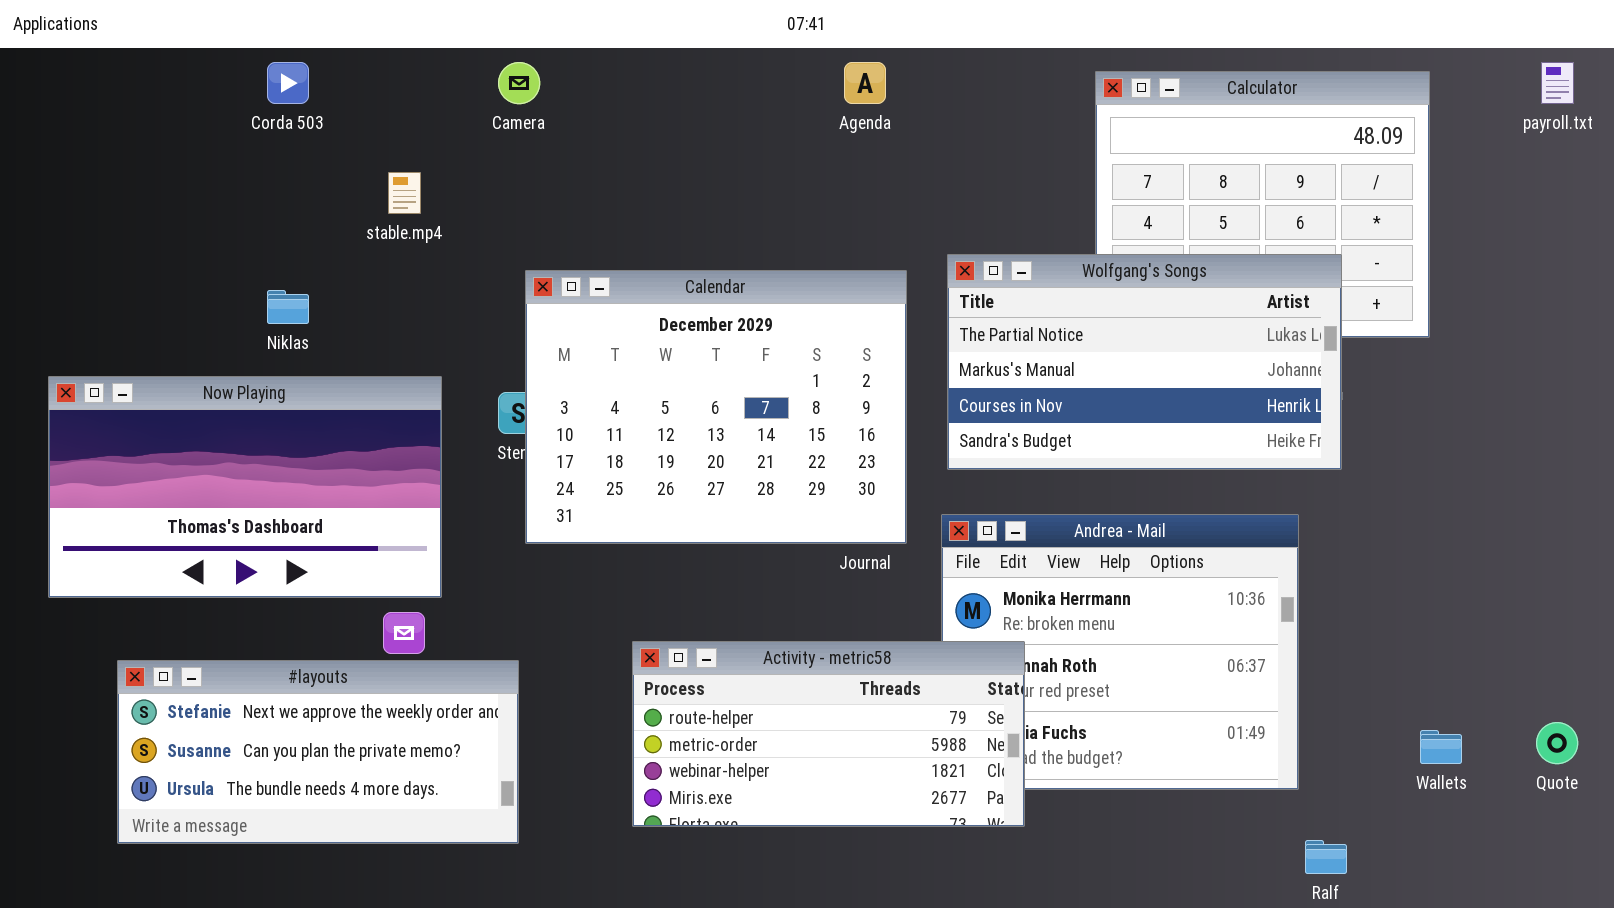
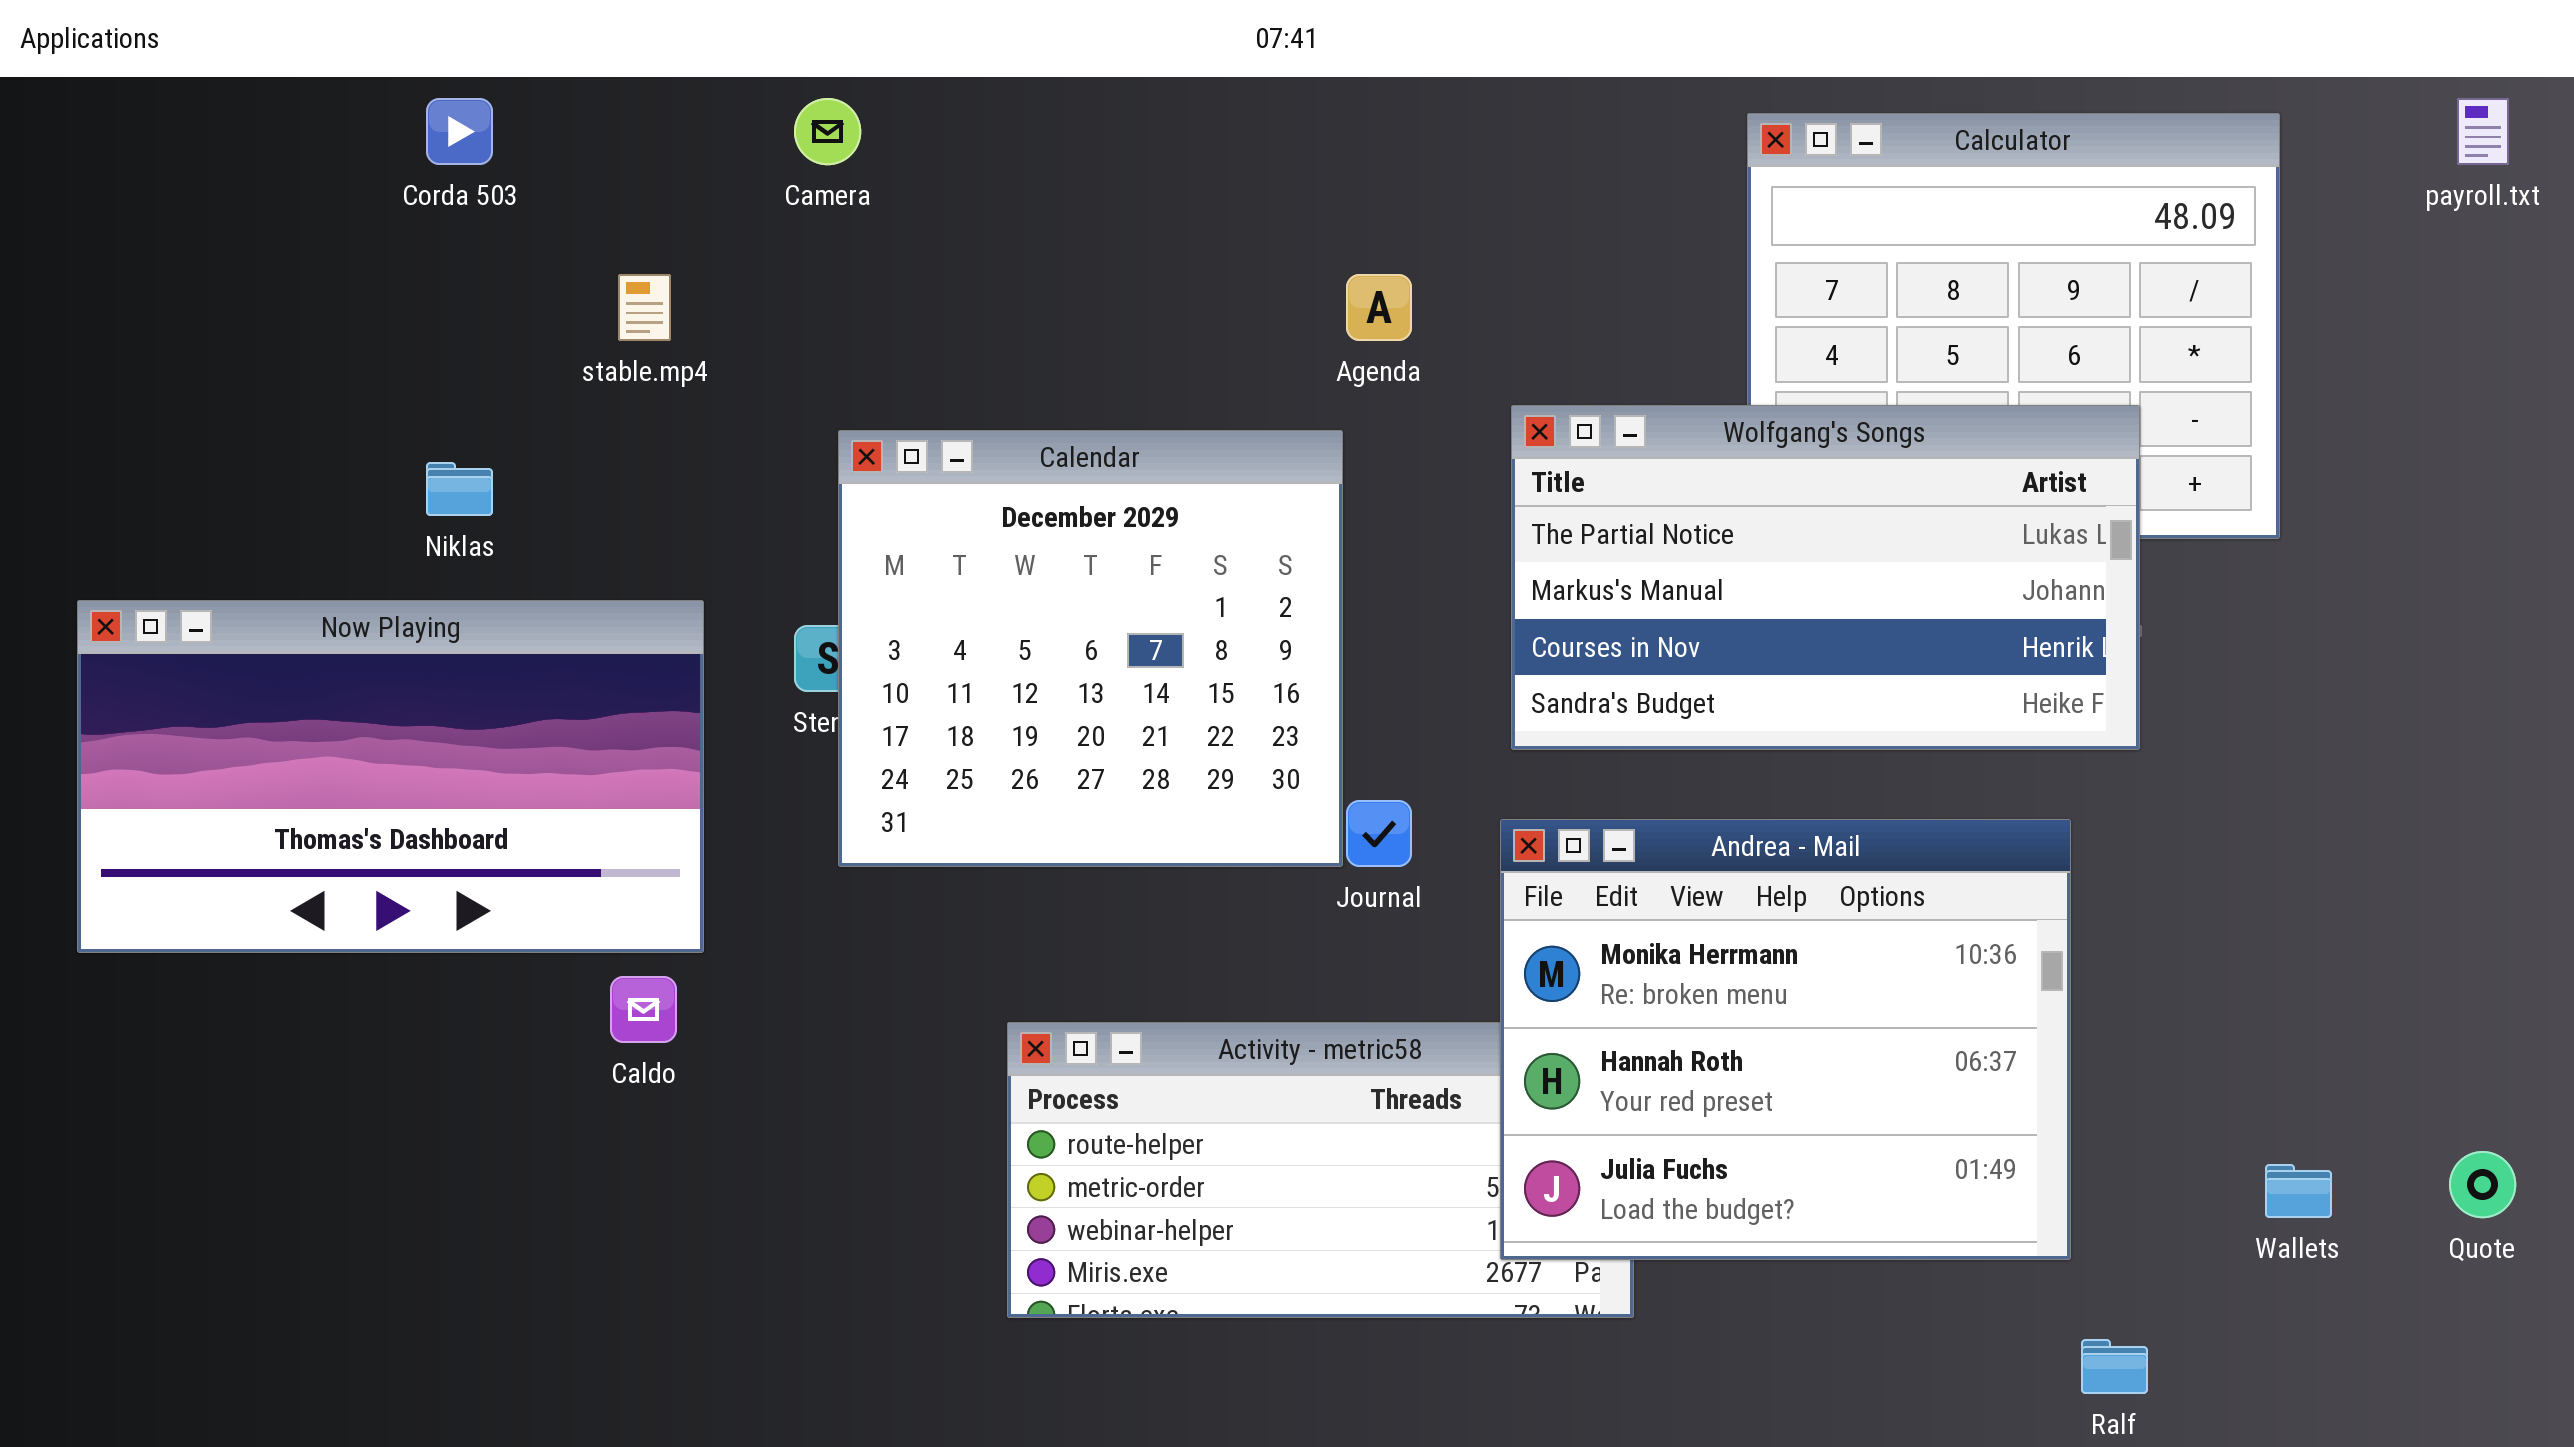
Agenda: [844,62,886,104] -> [1346,274,1412,341], moved
Calendar: [525,270,907,544] -> [838,430,1343,867], resized
Andrea - Mail: [941,514,1299,790] -> [1500,819,2071,1260], raised
#layouts: [117,660,519,844] -> none, closed

